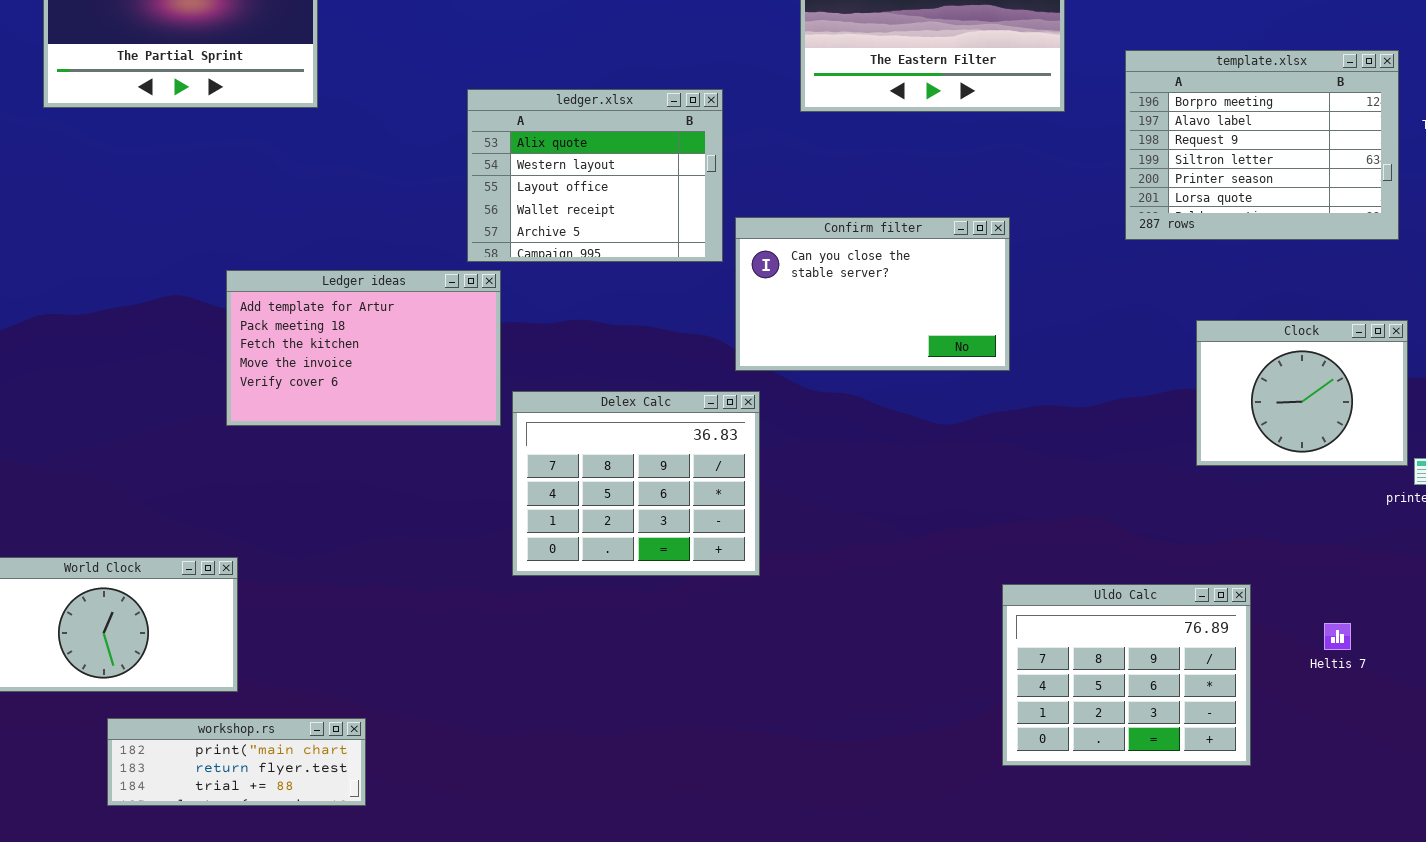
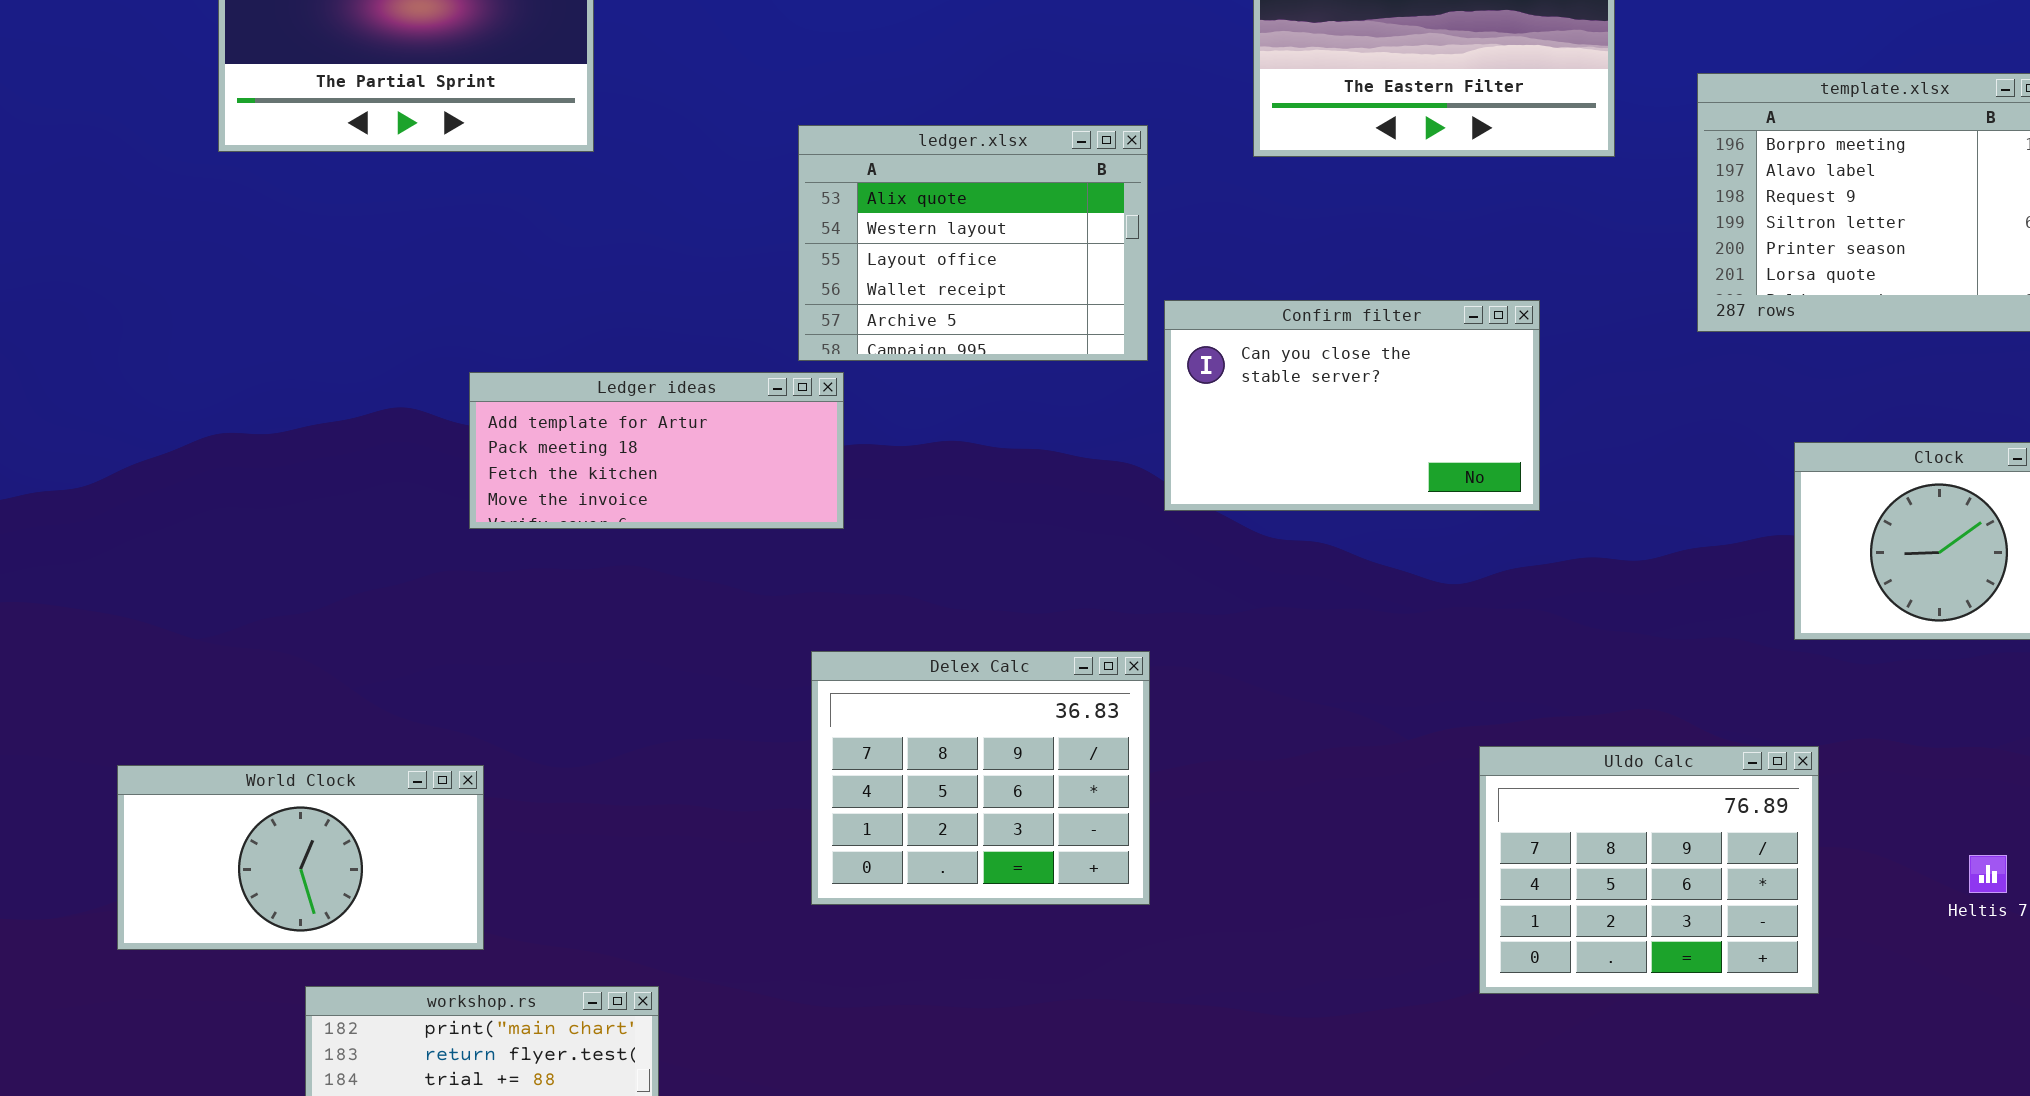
Ledger ideas: [226,270,501,426] -> [469,372,844,529], resized
Delex Calc: [512,391,760,576] -> [811,651,1150,905], moved
Uldo Calc: [1002,584,1251,766] -> [1479,746,1819,994], moved

